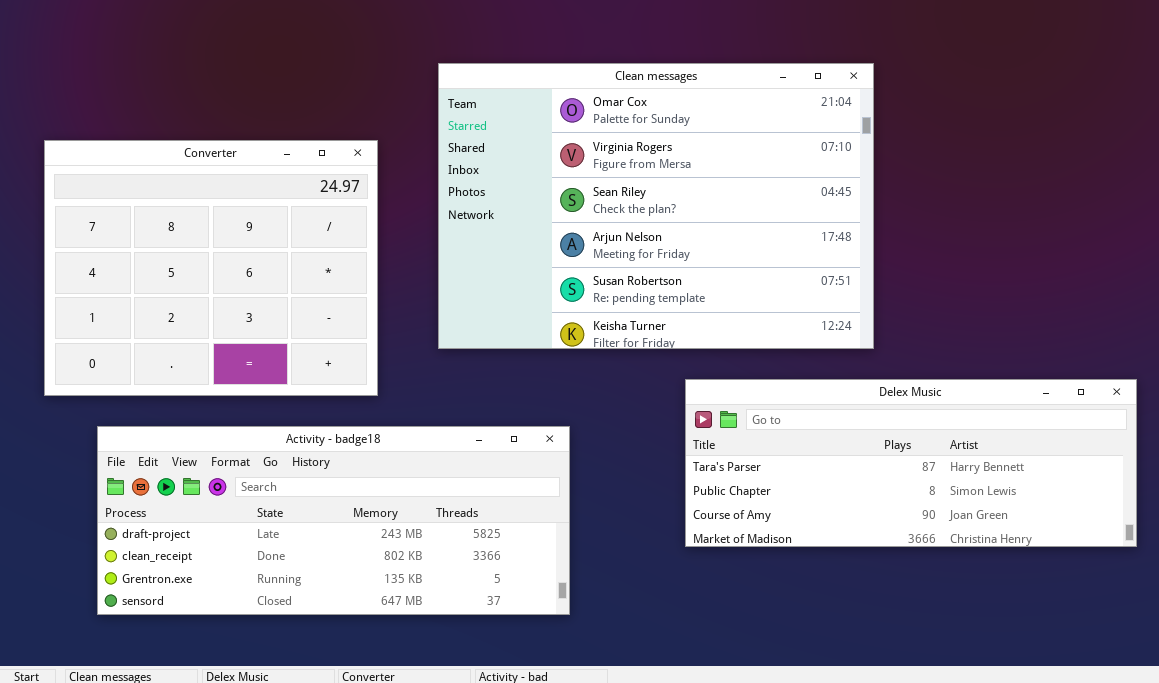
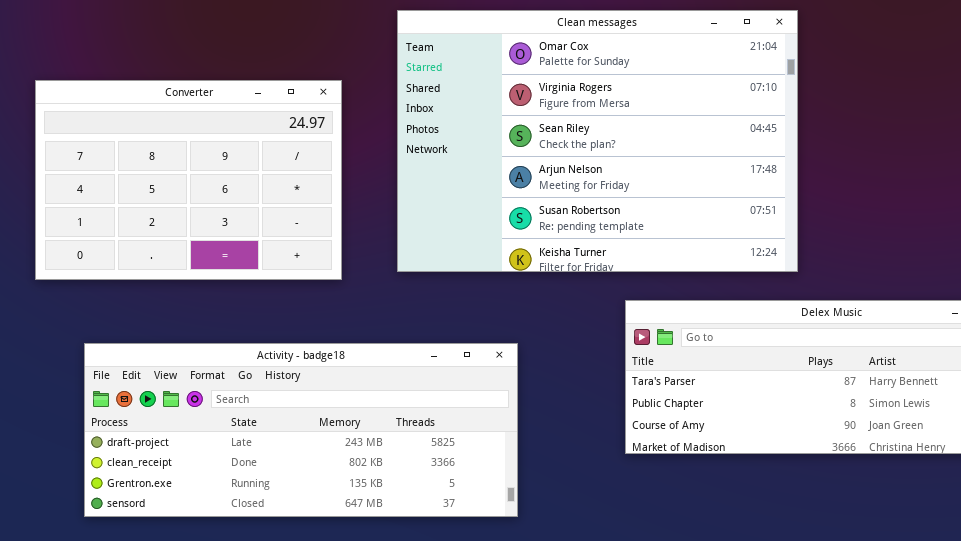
Converter: [44,140,378,396] -> [35,80,342,280], resized

